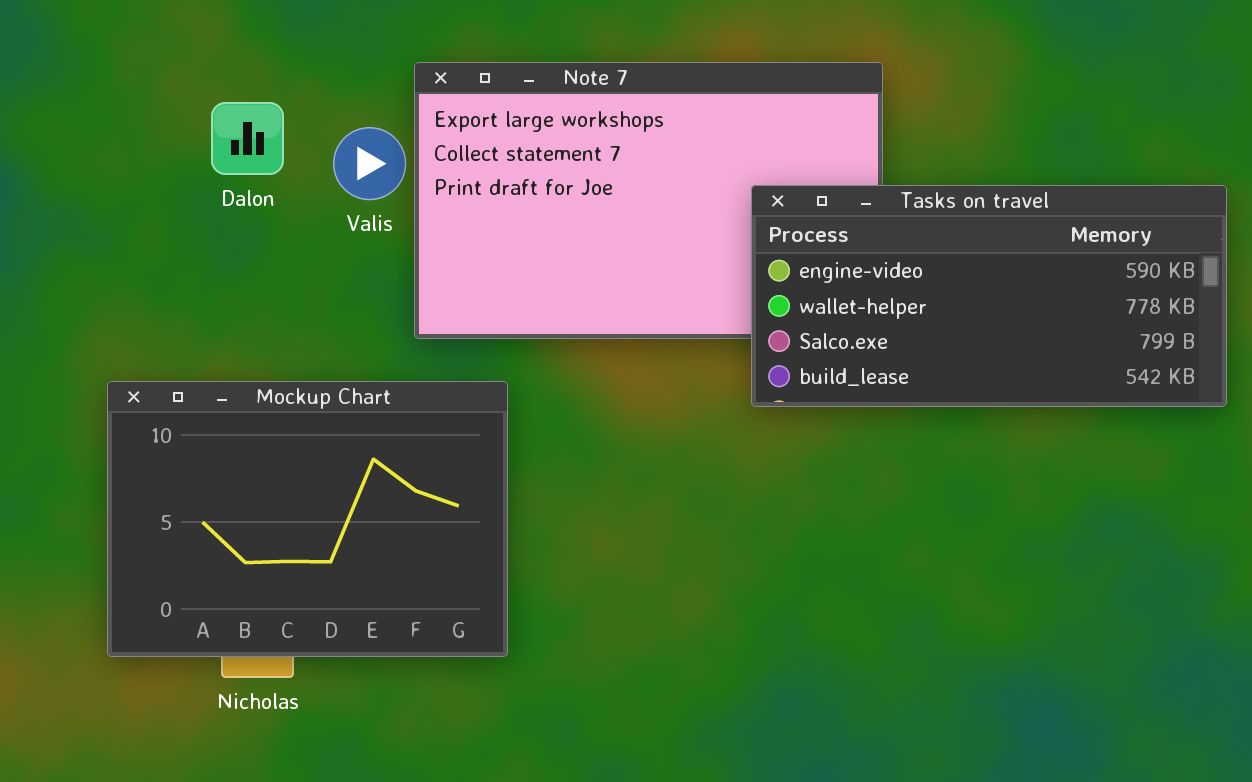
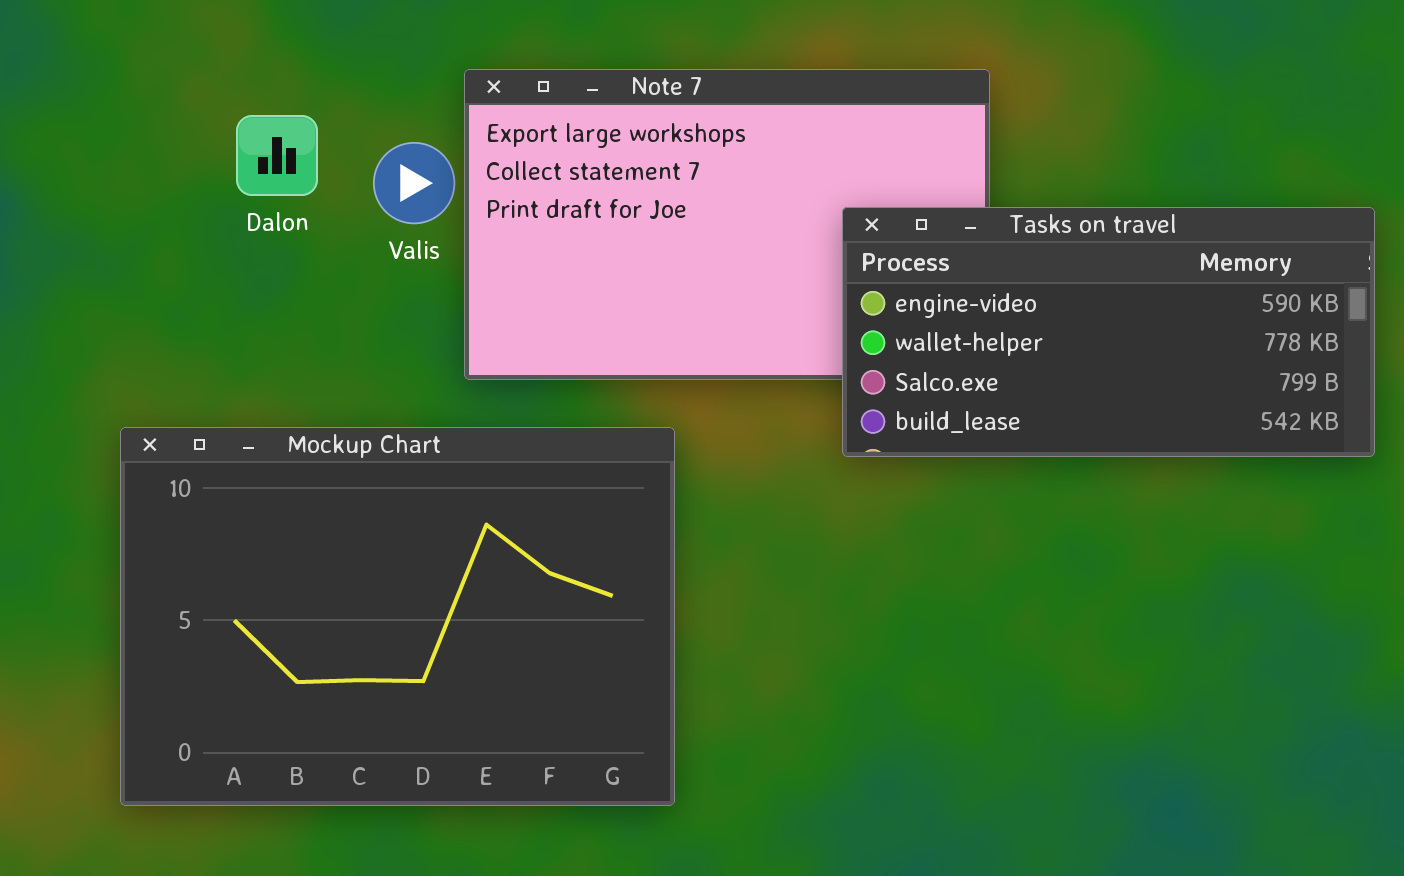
Mockup Chart: [107,381,508,657] -> [120,427,675,806], resized

